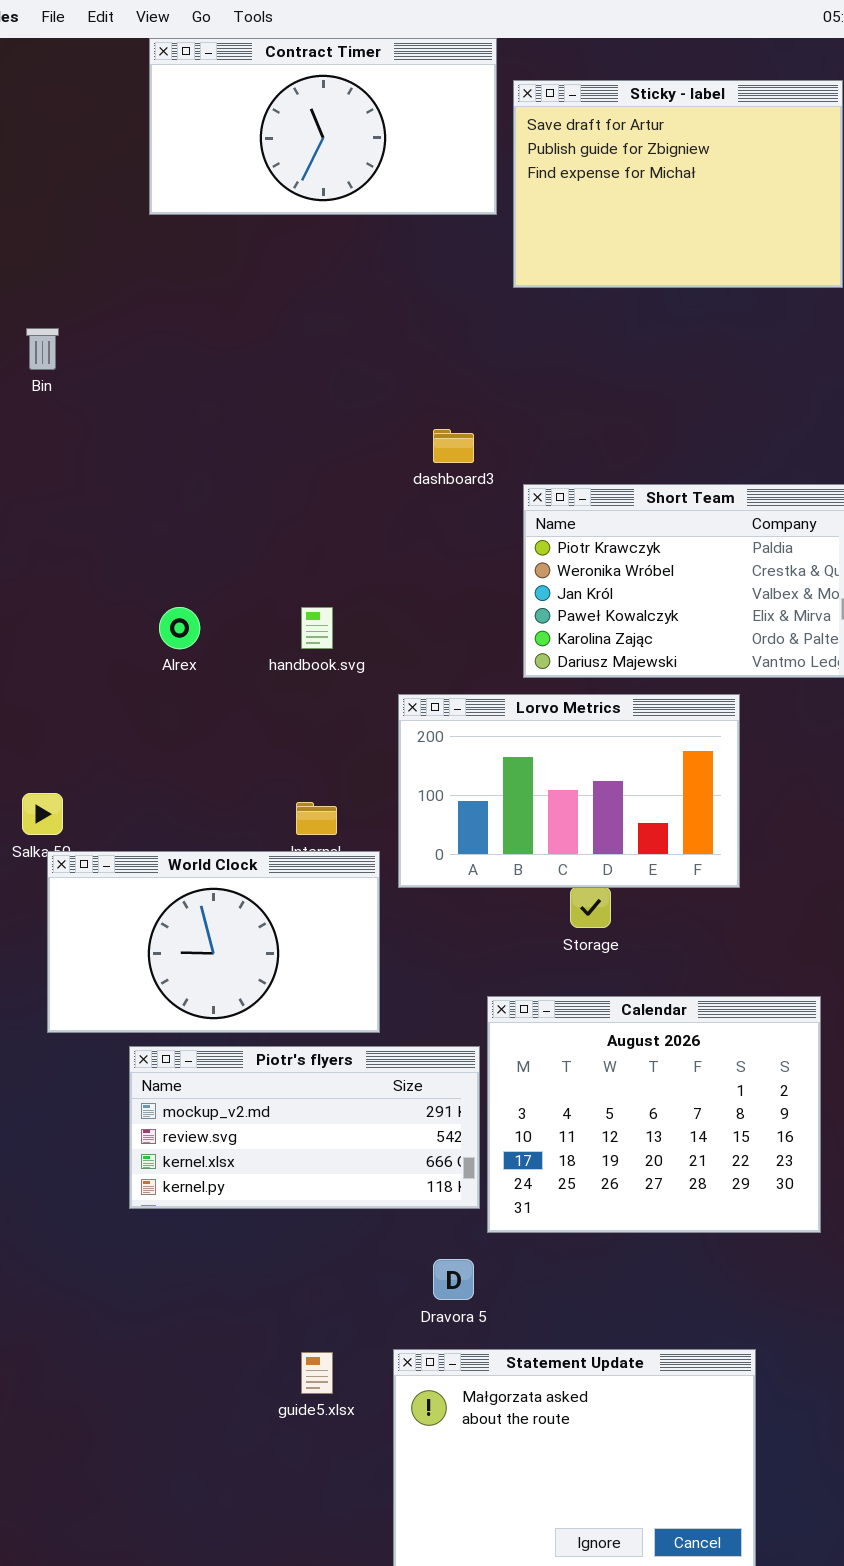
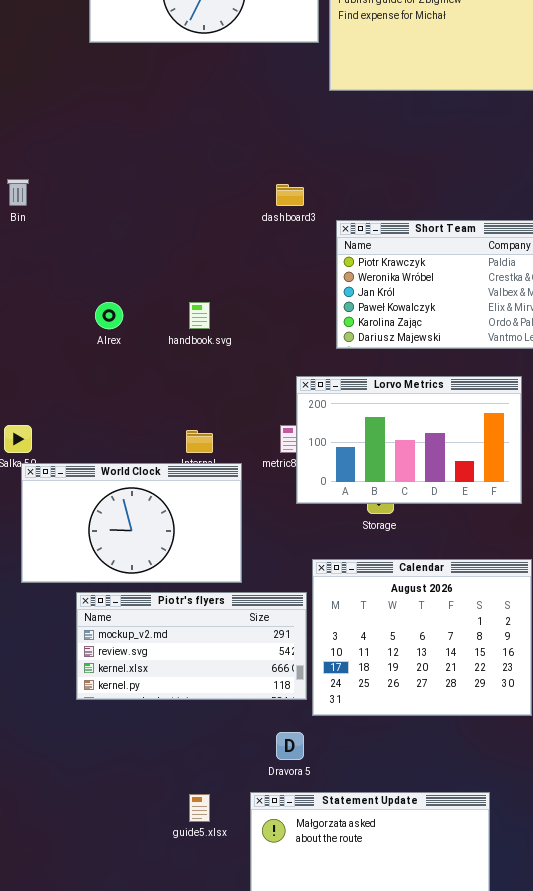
Bin: [26,328,59,370] -> [7,179,29,206], moved
Lorvo Metrics: [398,694,740,888] -> [296,376,522,504], moved

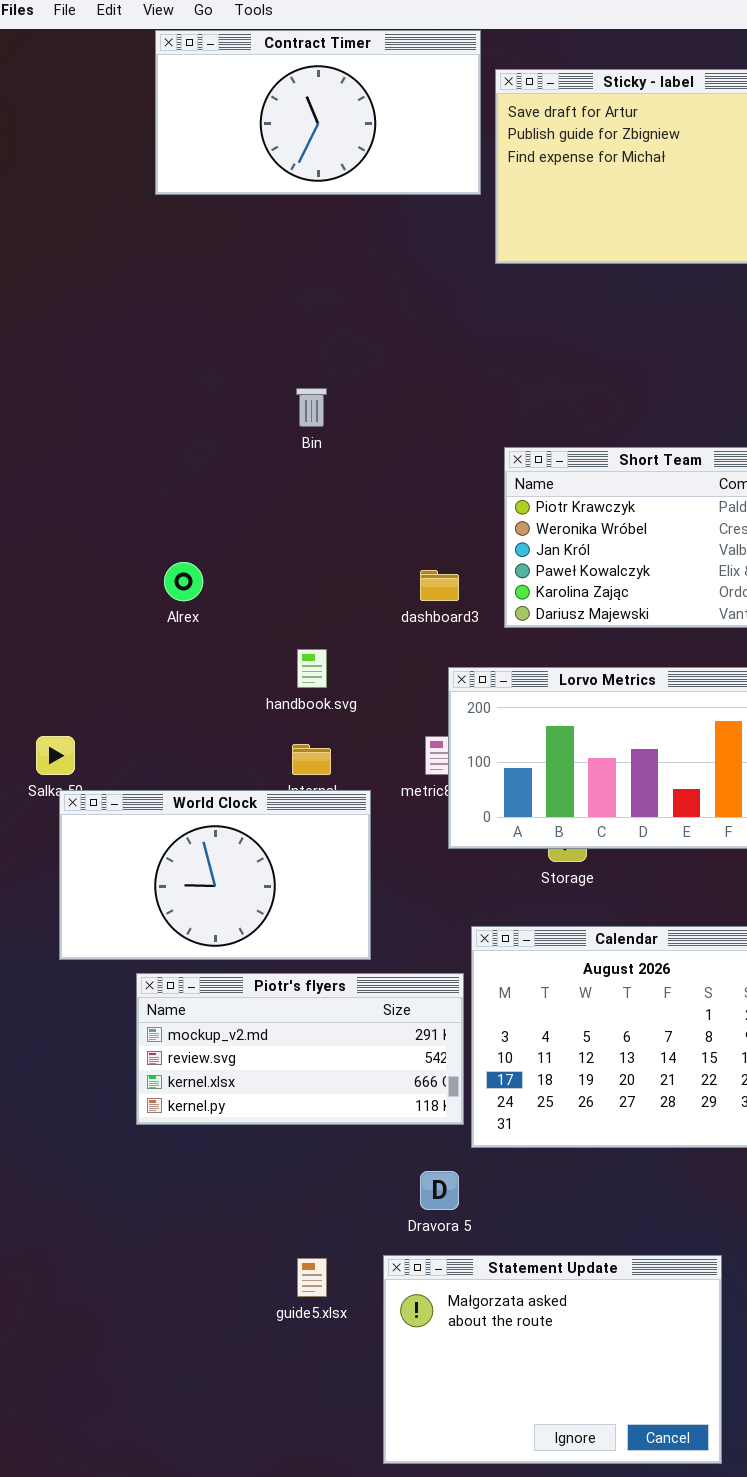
Bin: [7,179,29,206] -> [296,388,327,427], moved
dashboard3: [276,184,304,206] -> [420,570,459,601], moved
handbook.svg: [189,302,210,329] -> [297,649,327,688], moved

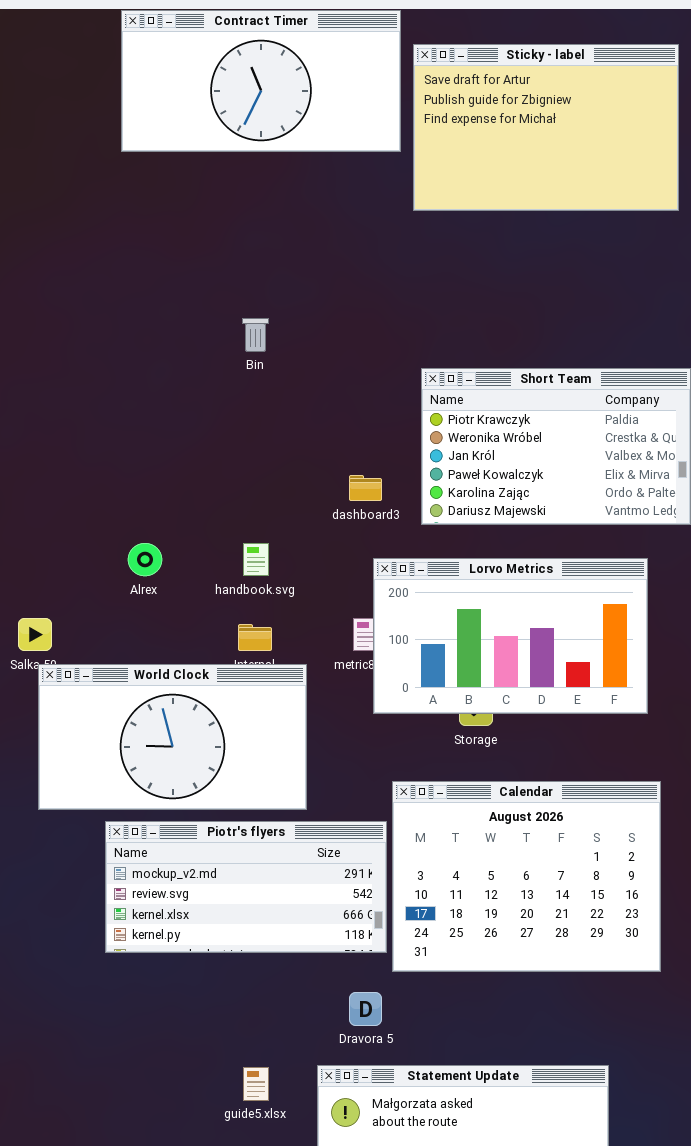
Alrex: [164,562,203,601] -> [128,543,162,576], moved

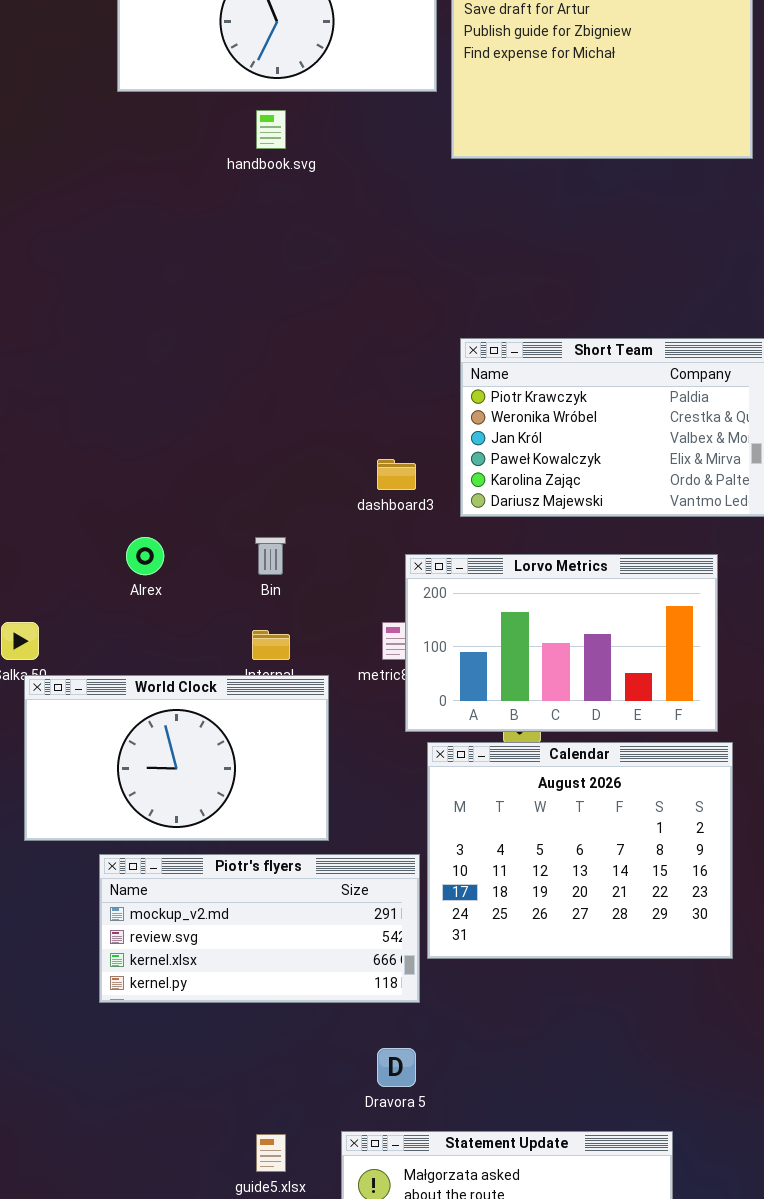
Bin: [242,318,269,352] -> [255,537,286,575], moved
handbook.svg: [243,543,269,576] -> [256,110,286,149], moved
Calendar: [392,781,661,972] -> [427,742,733,959], moved

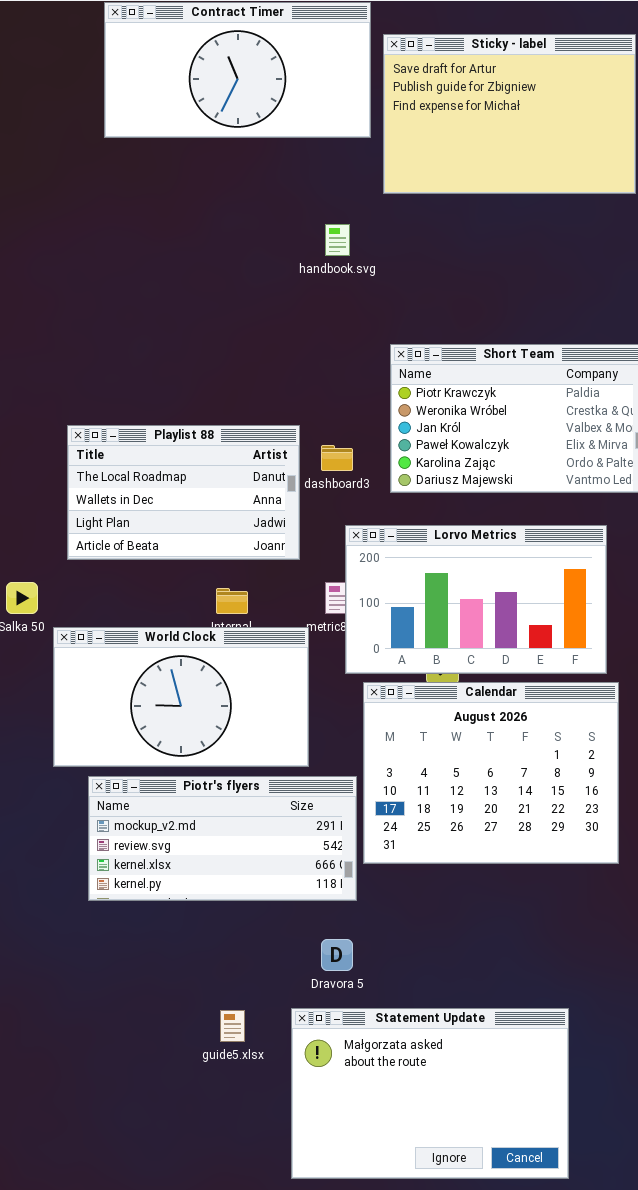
handbook.svg: [256,110,286,149] -> [325,224,350,256], moved
Playlist 88: none -> [67,425,300,560], opened
World Clock: [24,675,329,841] -> [53,627,309,767], moved

